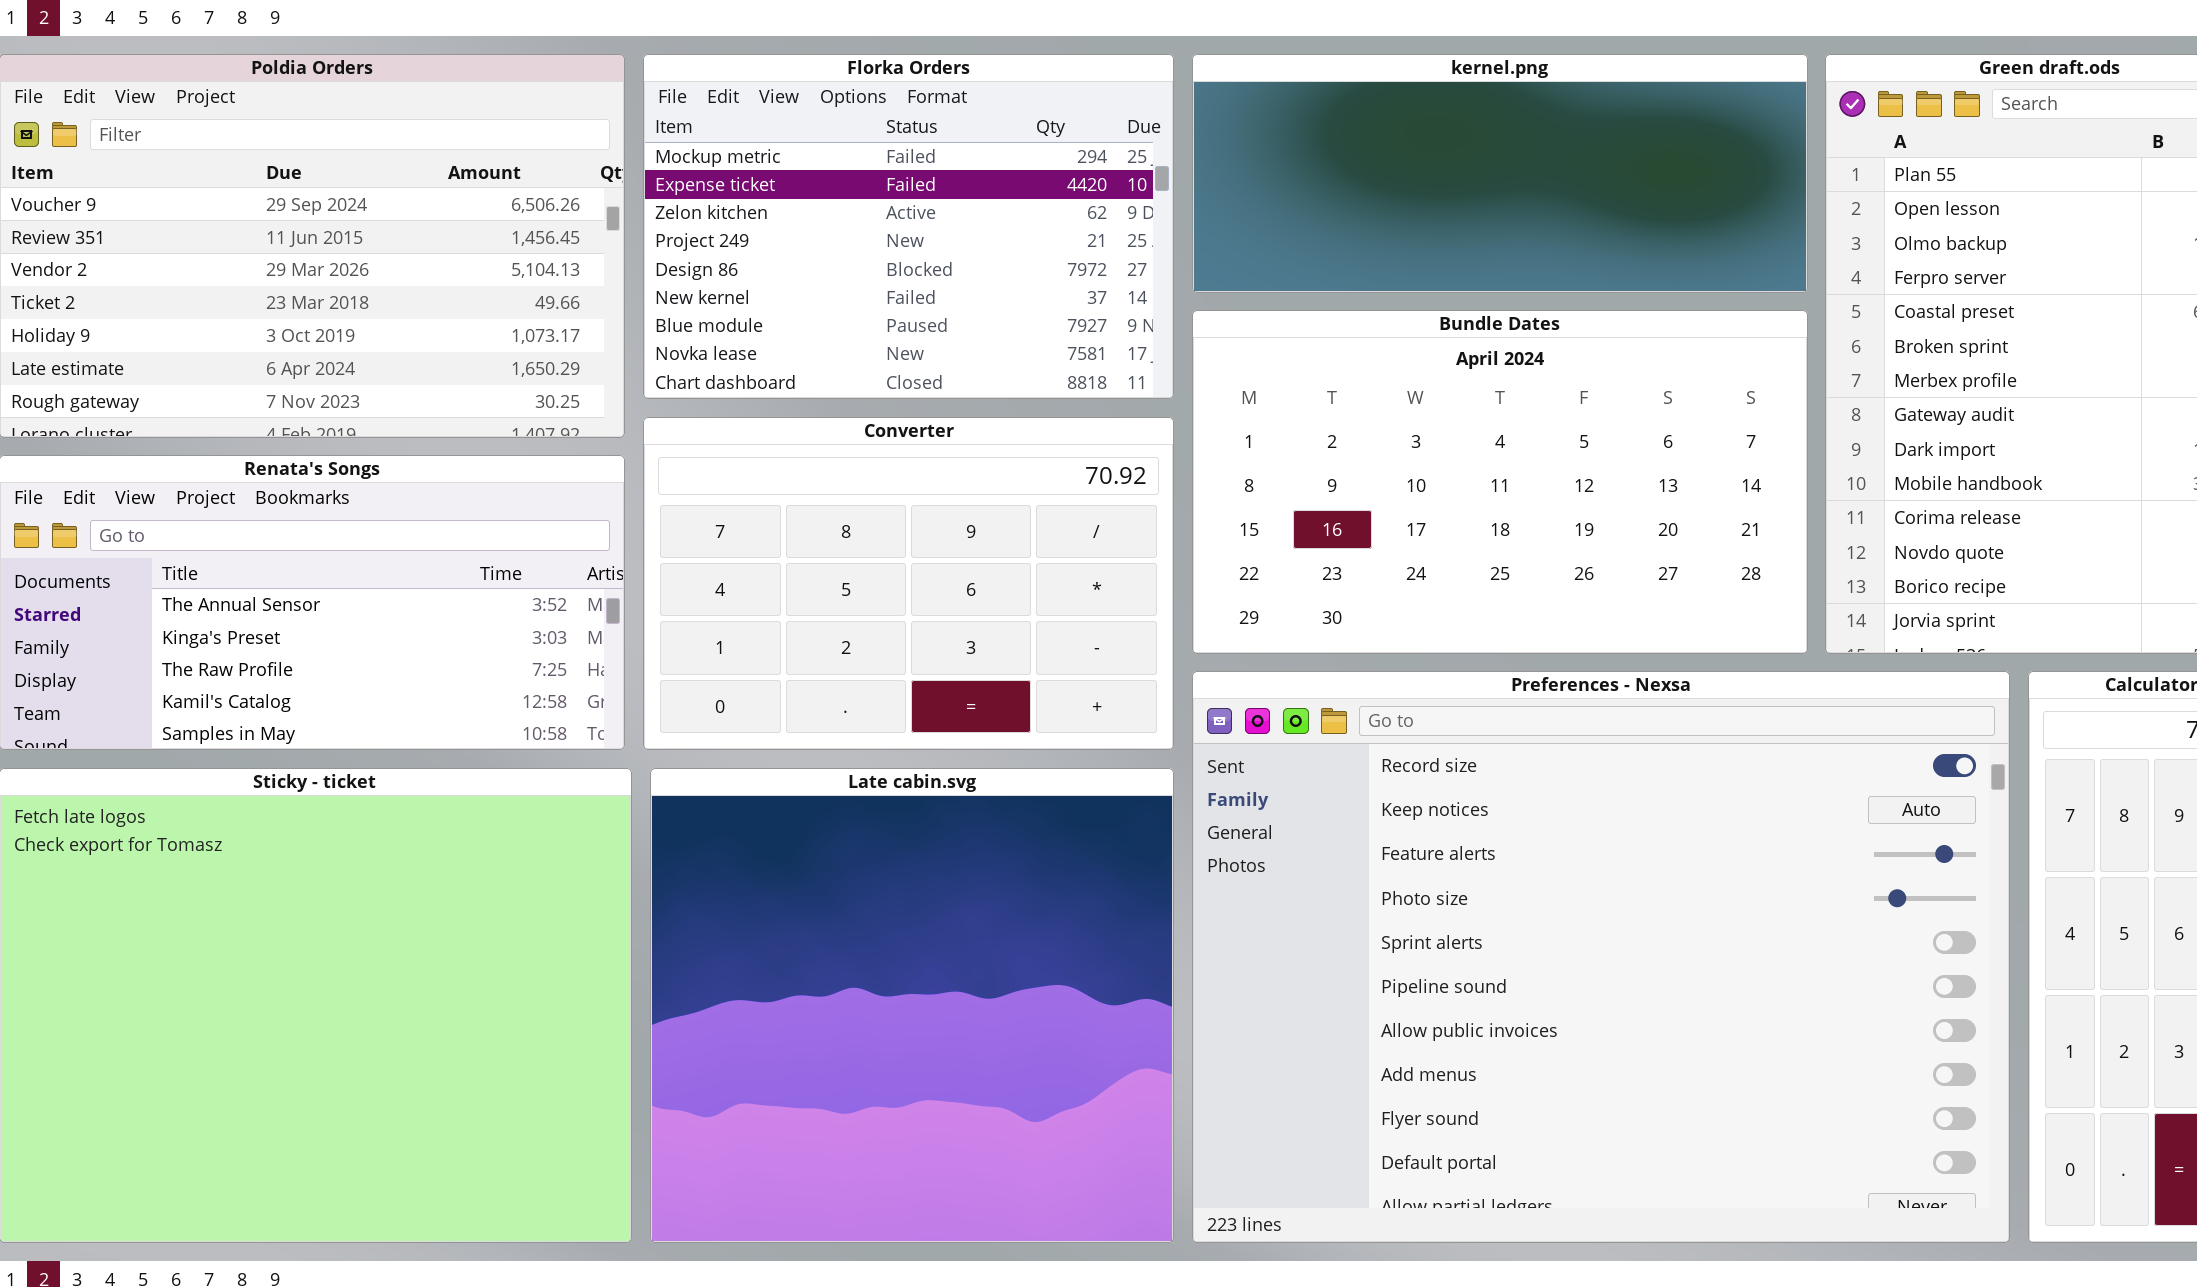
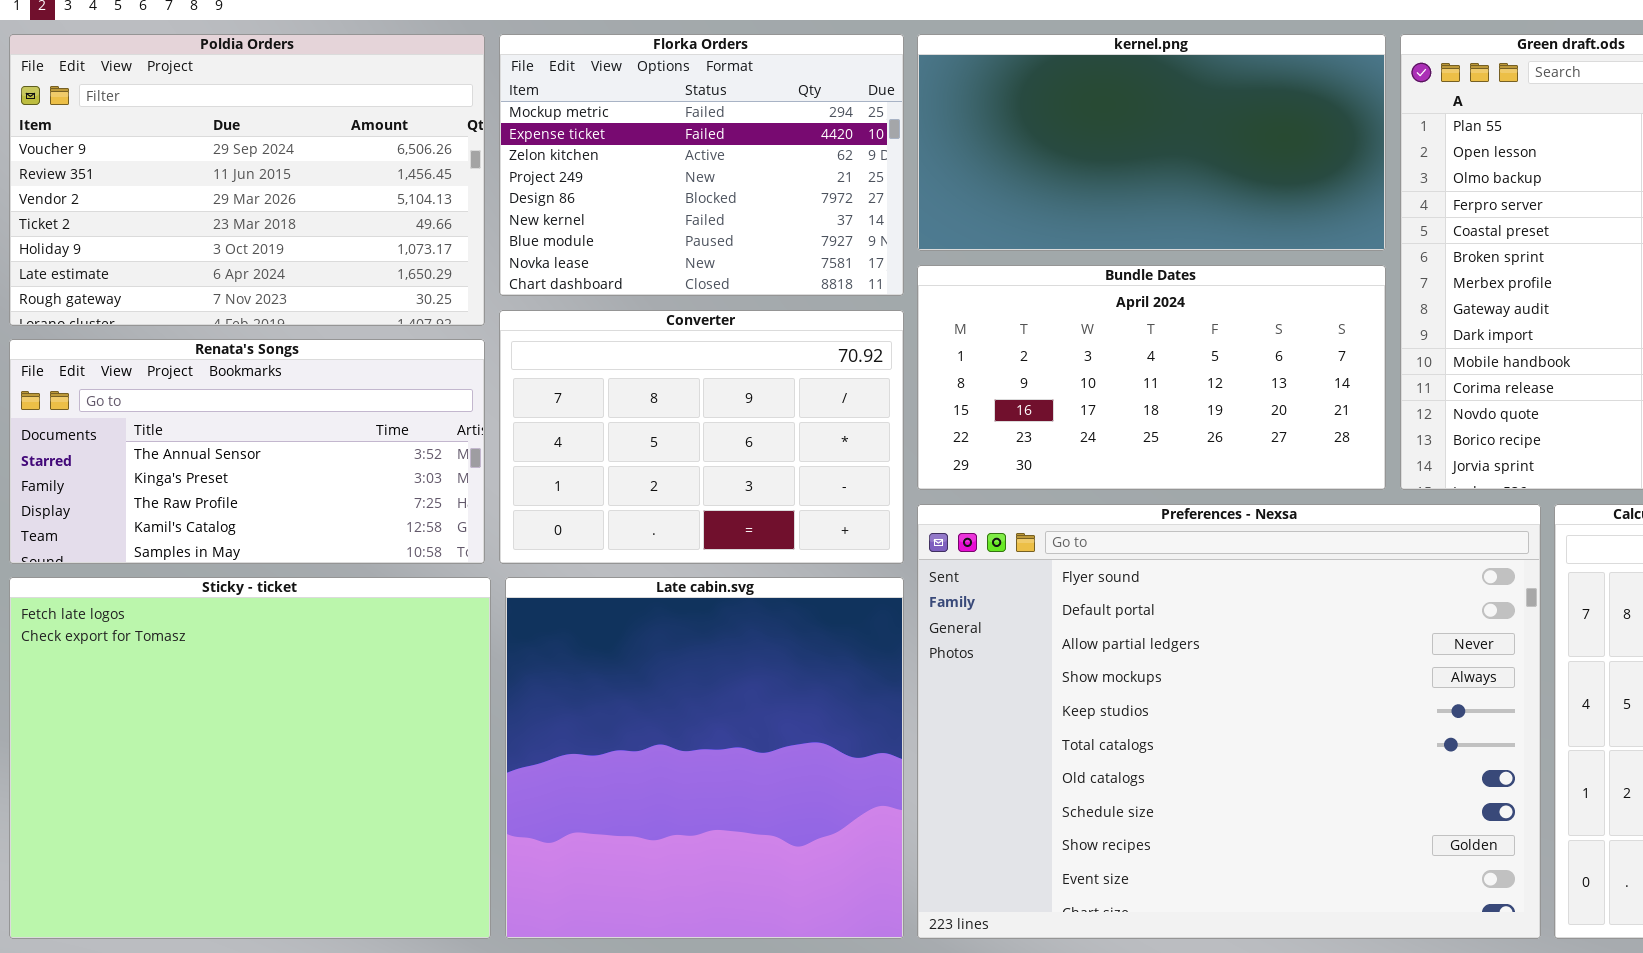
kernel.png: [1192,54,1808,293] -> [917,34,1386,251], resized
Bundle Dates: [1192,310,1808,654] -> [917,265,1386,490], resized
Preferences - Nexsa: [1192,671,2010,1243] -> [917,504,1541,939], scrolled down 8 rows

